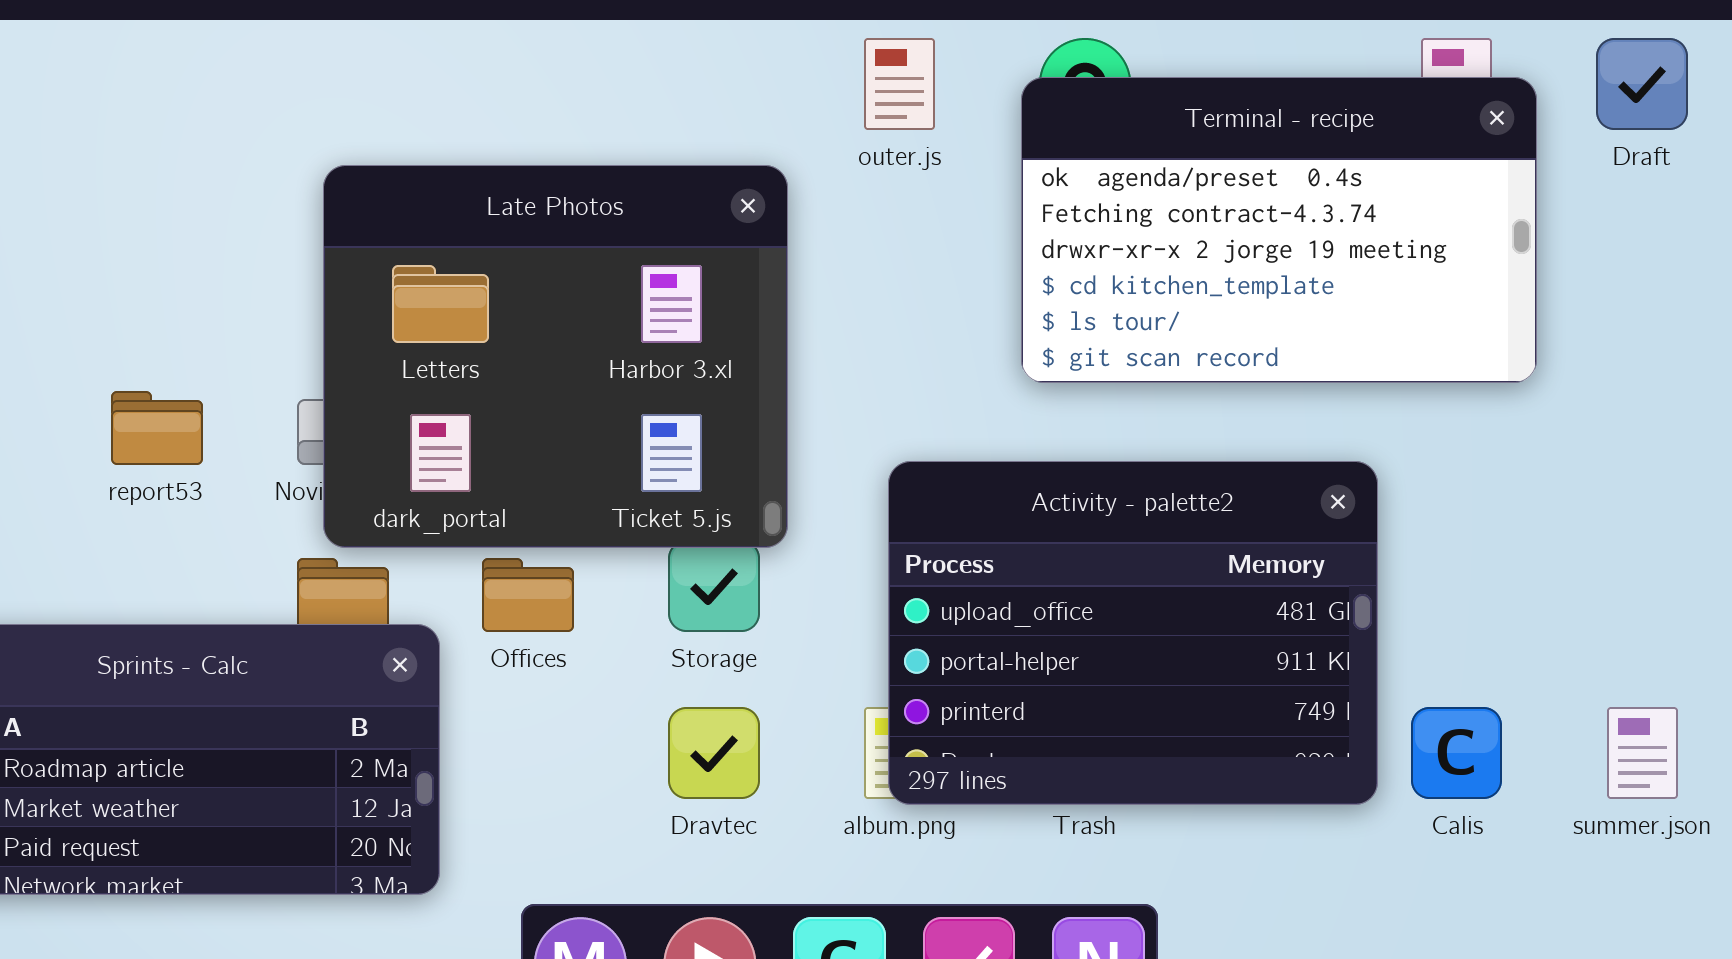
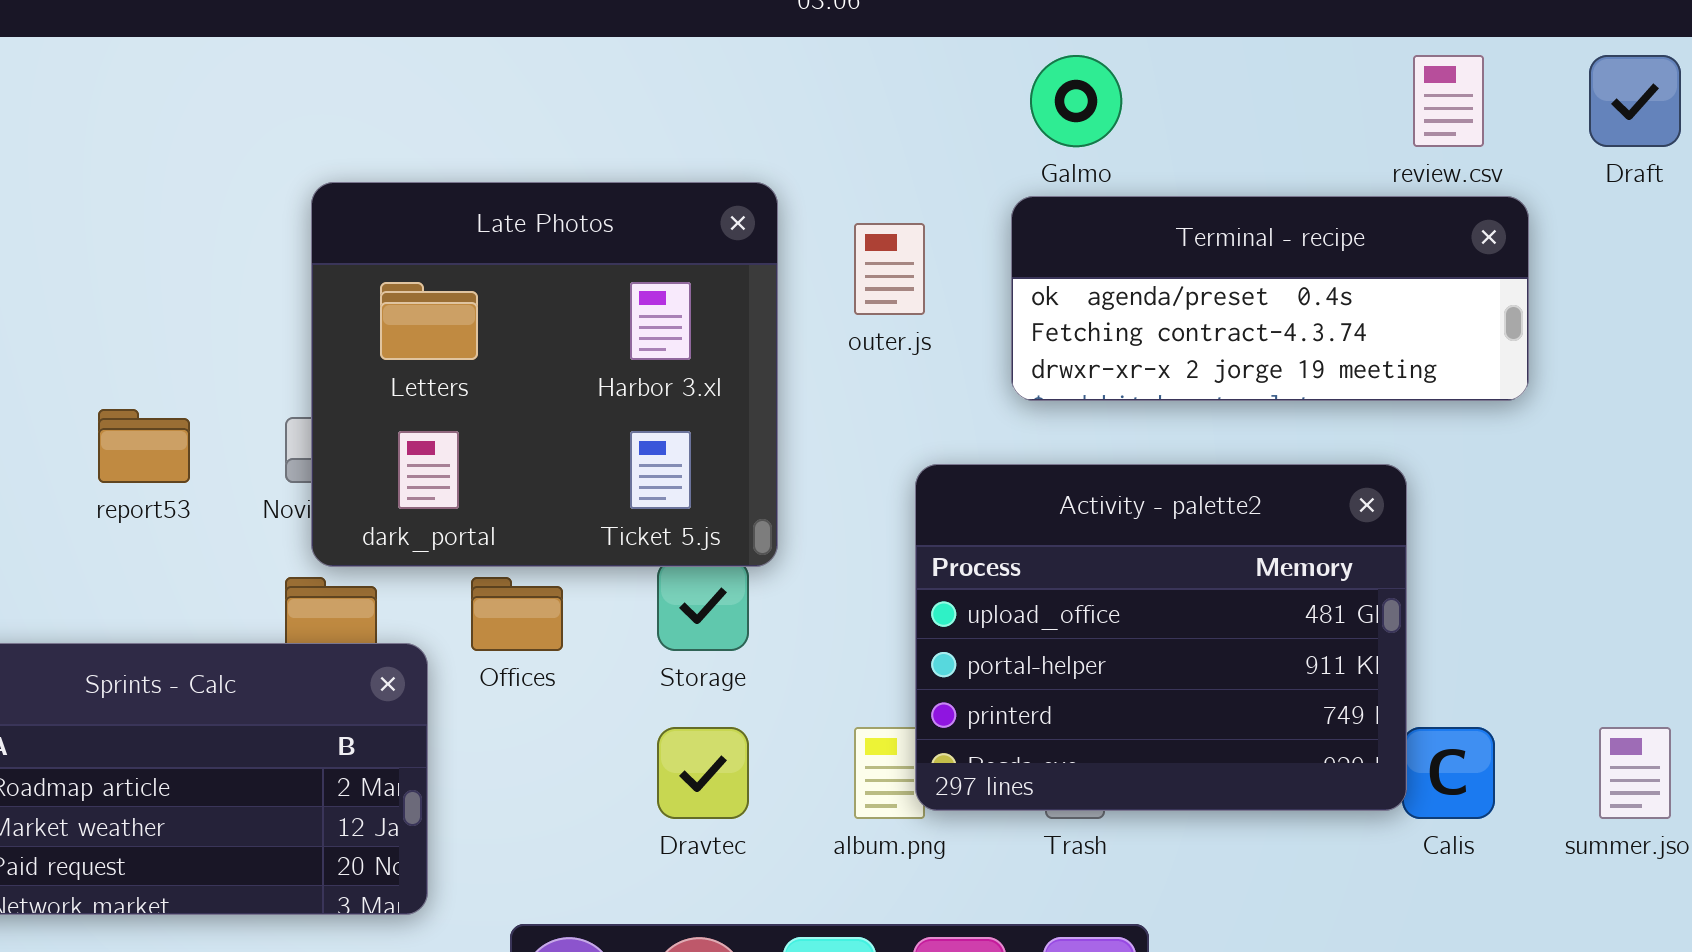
outer.js: [864,38,935,130] -> [854,223,925,315], moved
Terminal - recipe: [1021,77,1537,383] -> [1011,196,1529,401], resized
Activity - palette2: [888,461,1378,805] -> [915,464,1407,811], moved

